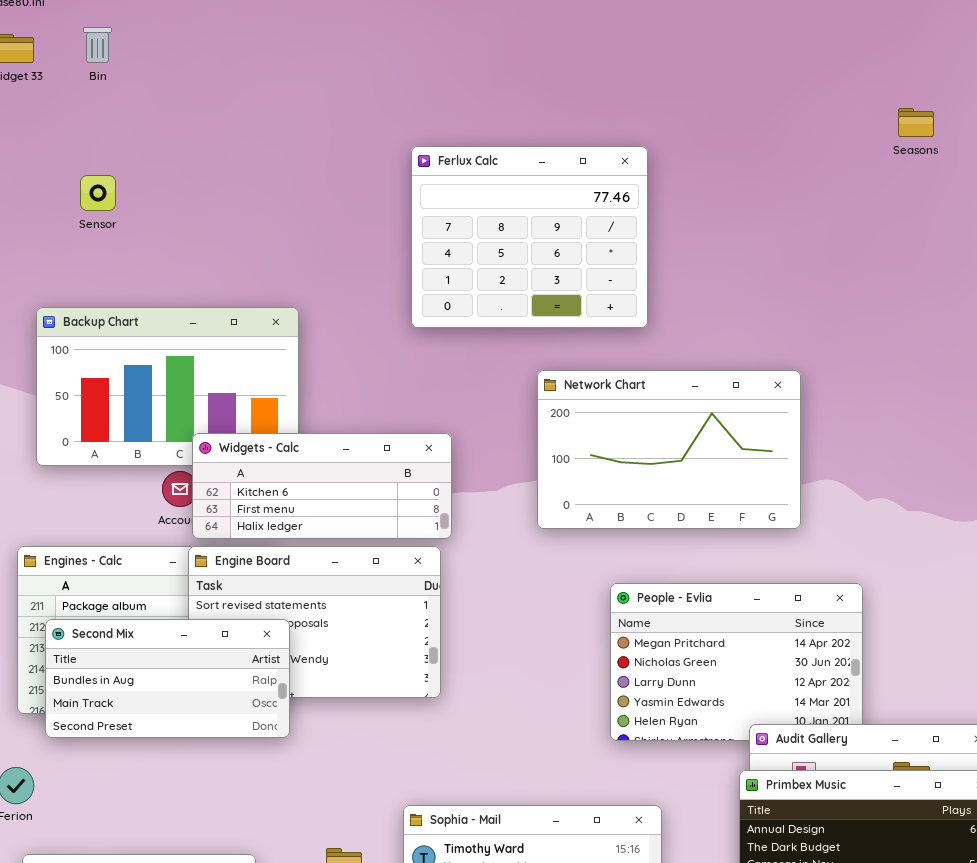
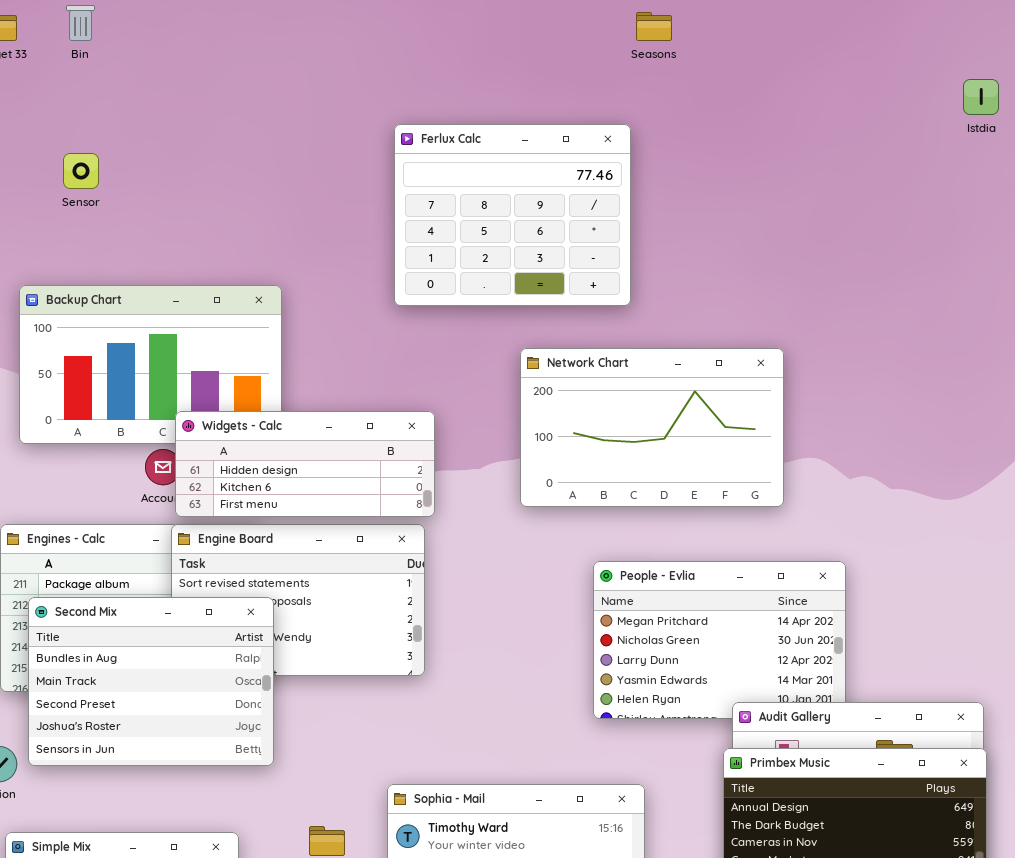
Seasons: [898,108,934,137] -> [636,12,672,41], moved
Widgets - Calc: [192,433,452,539] -> [175,411,435,517], scrolled up 1 row
Second Mix: [45,619,290,738] -> [28,597,274,766], resized

